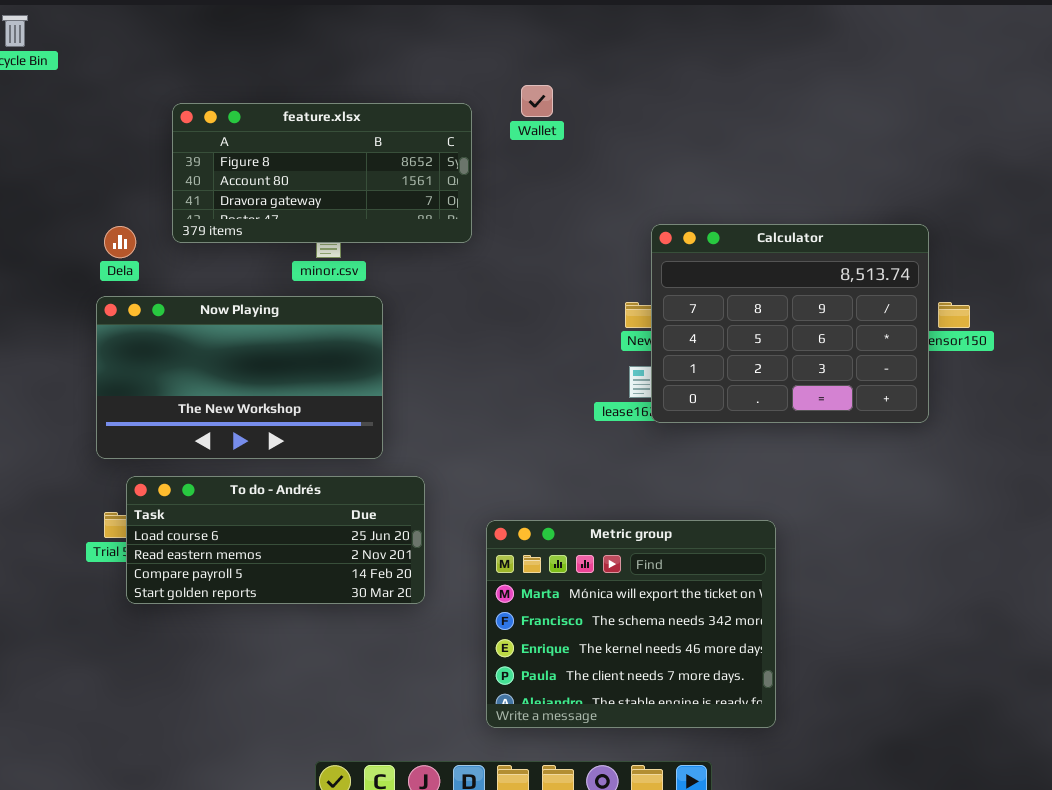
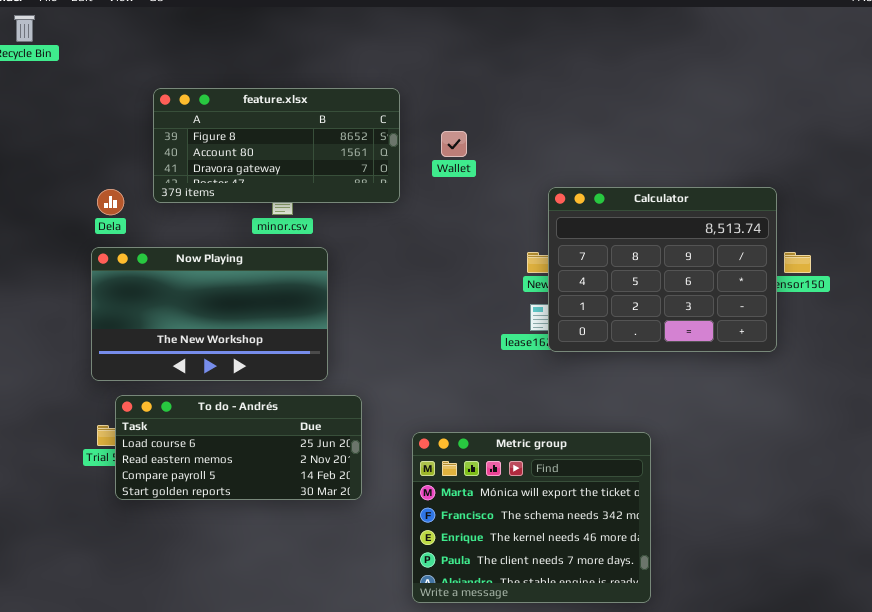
Wallet: [521,85,553,117] -> [441,131,467,157], moved

